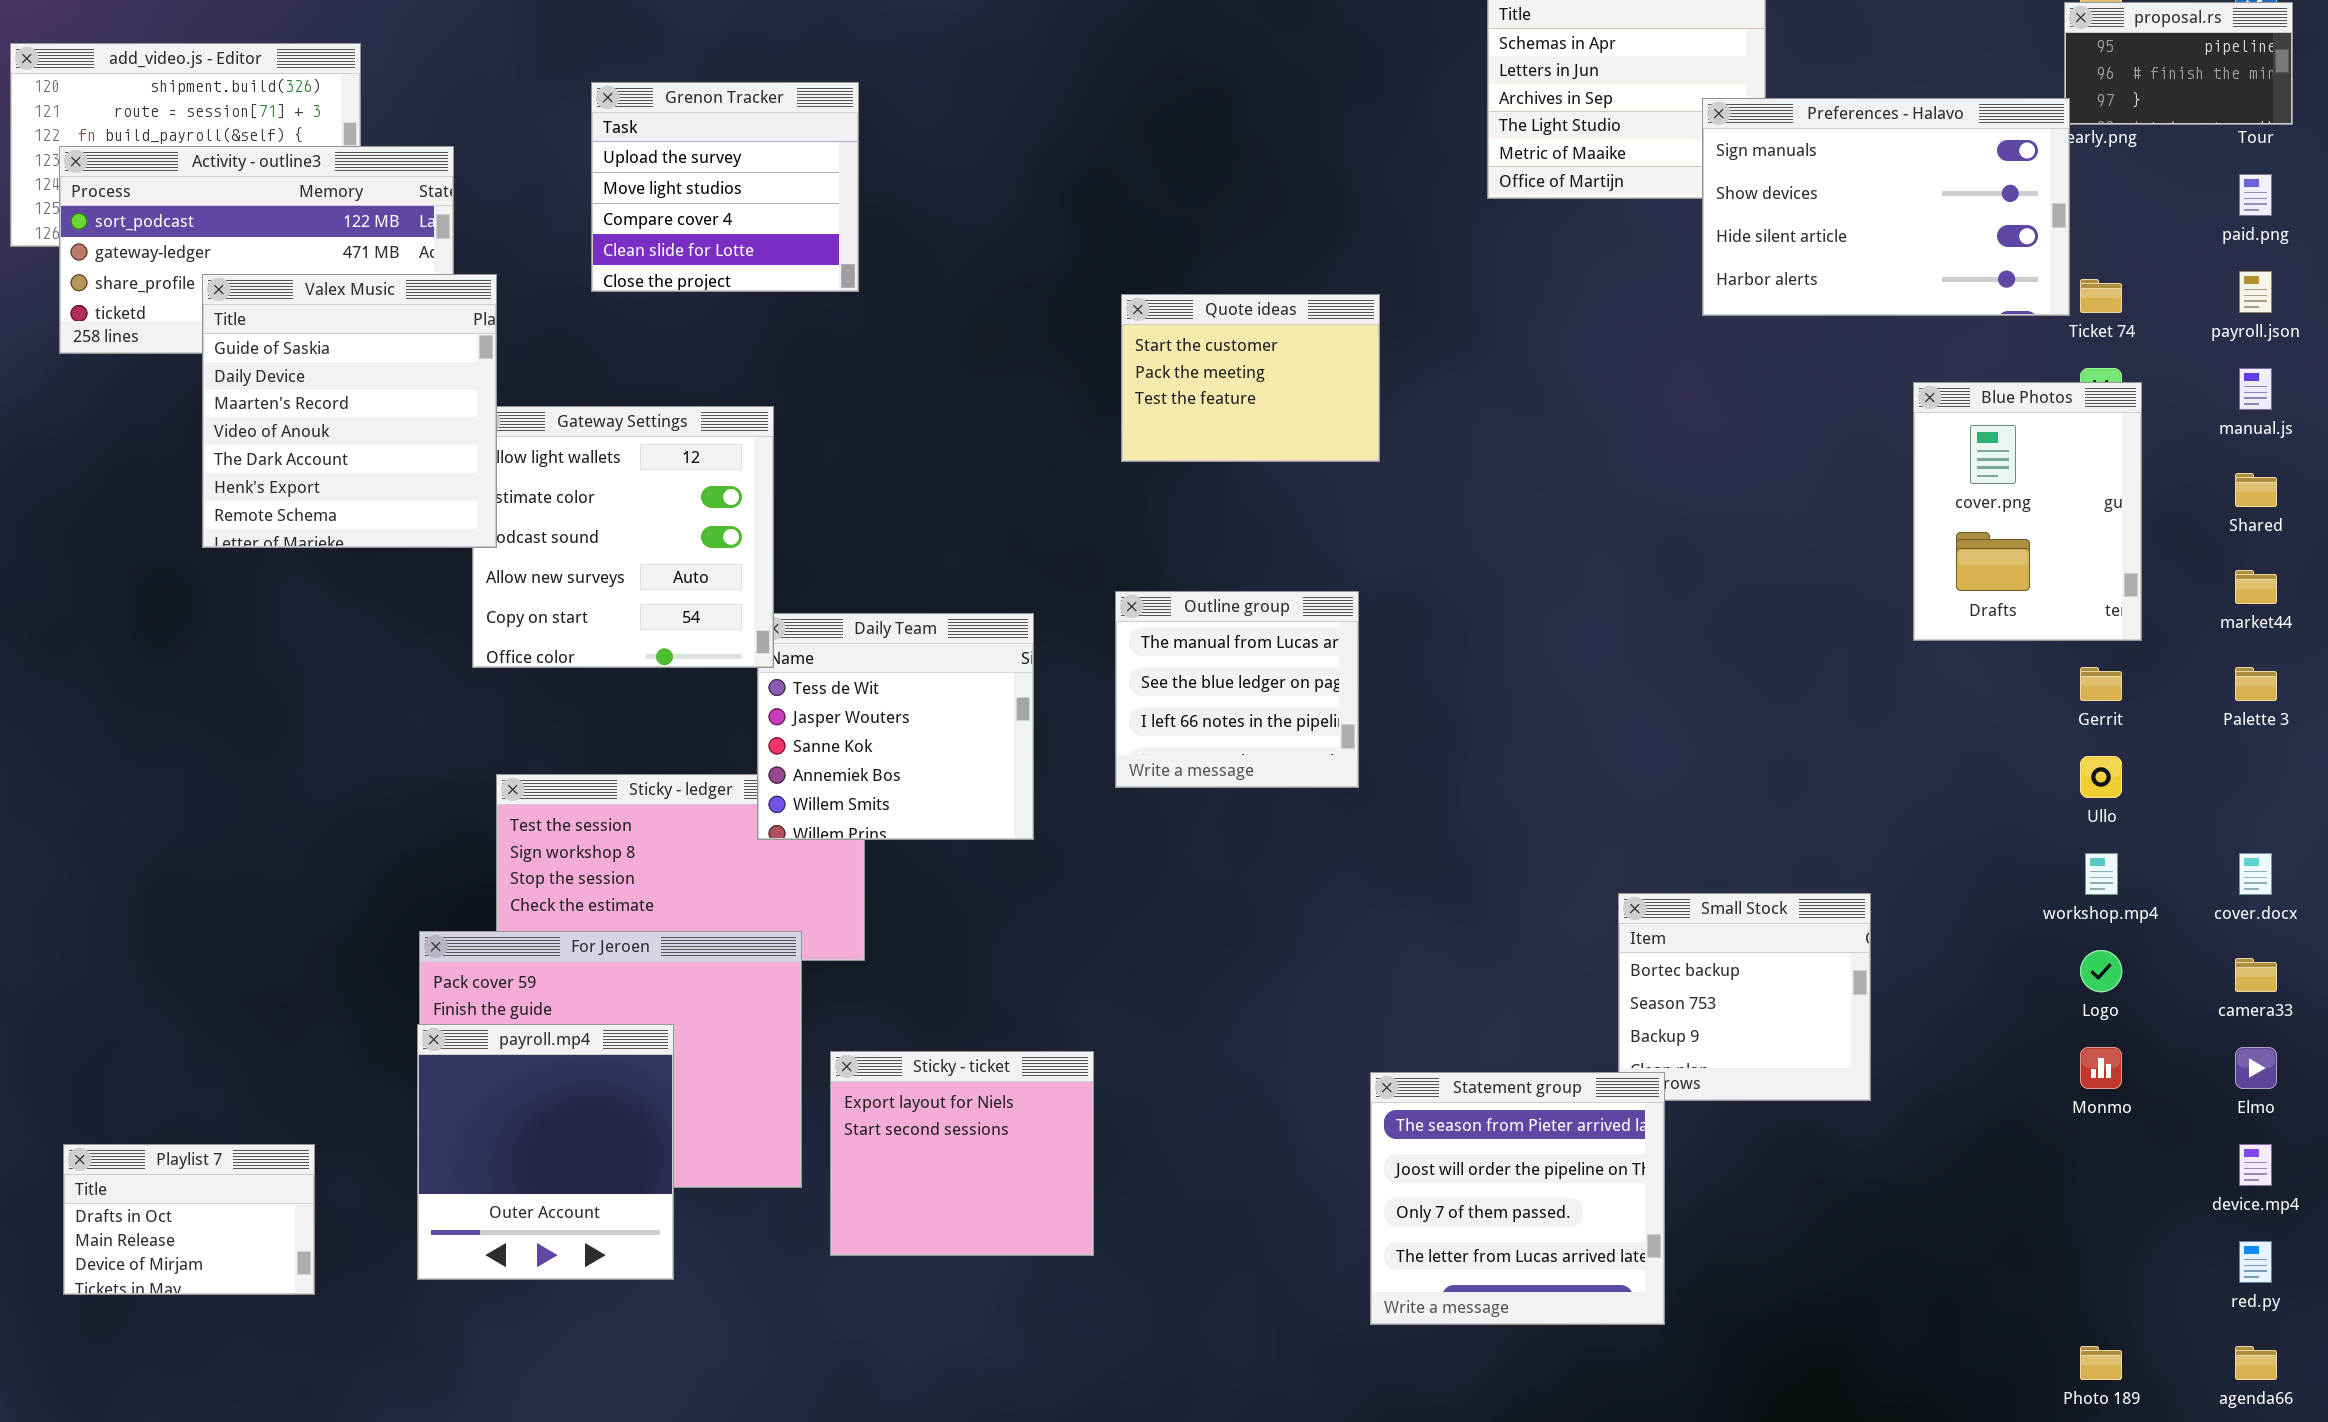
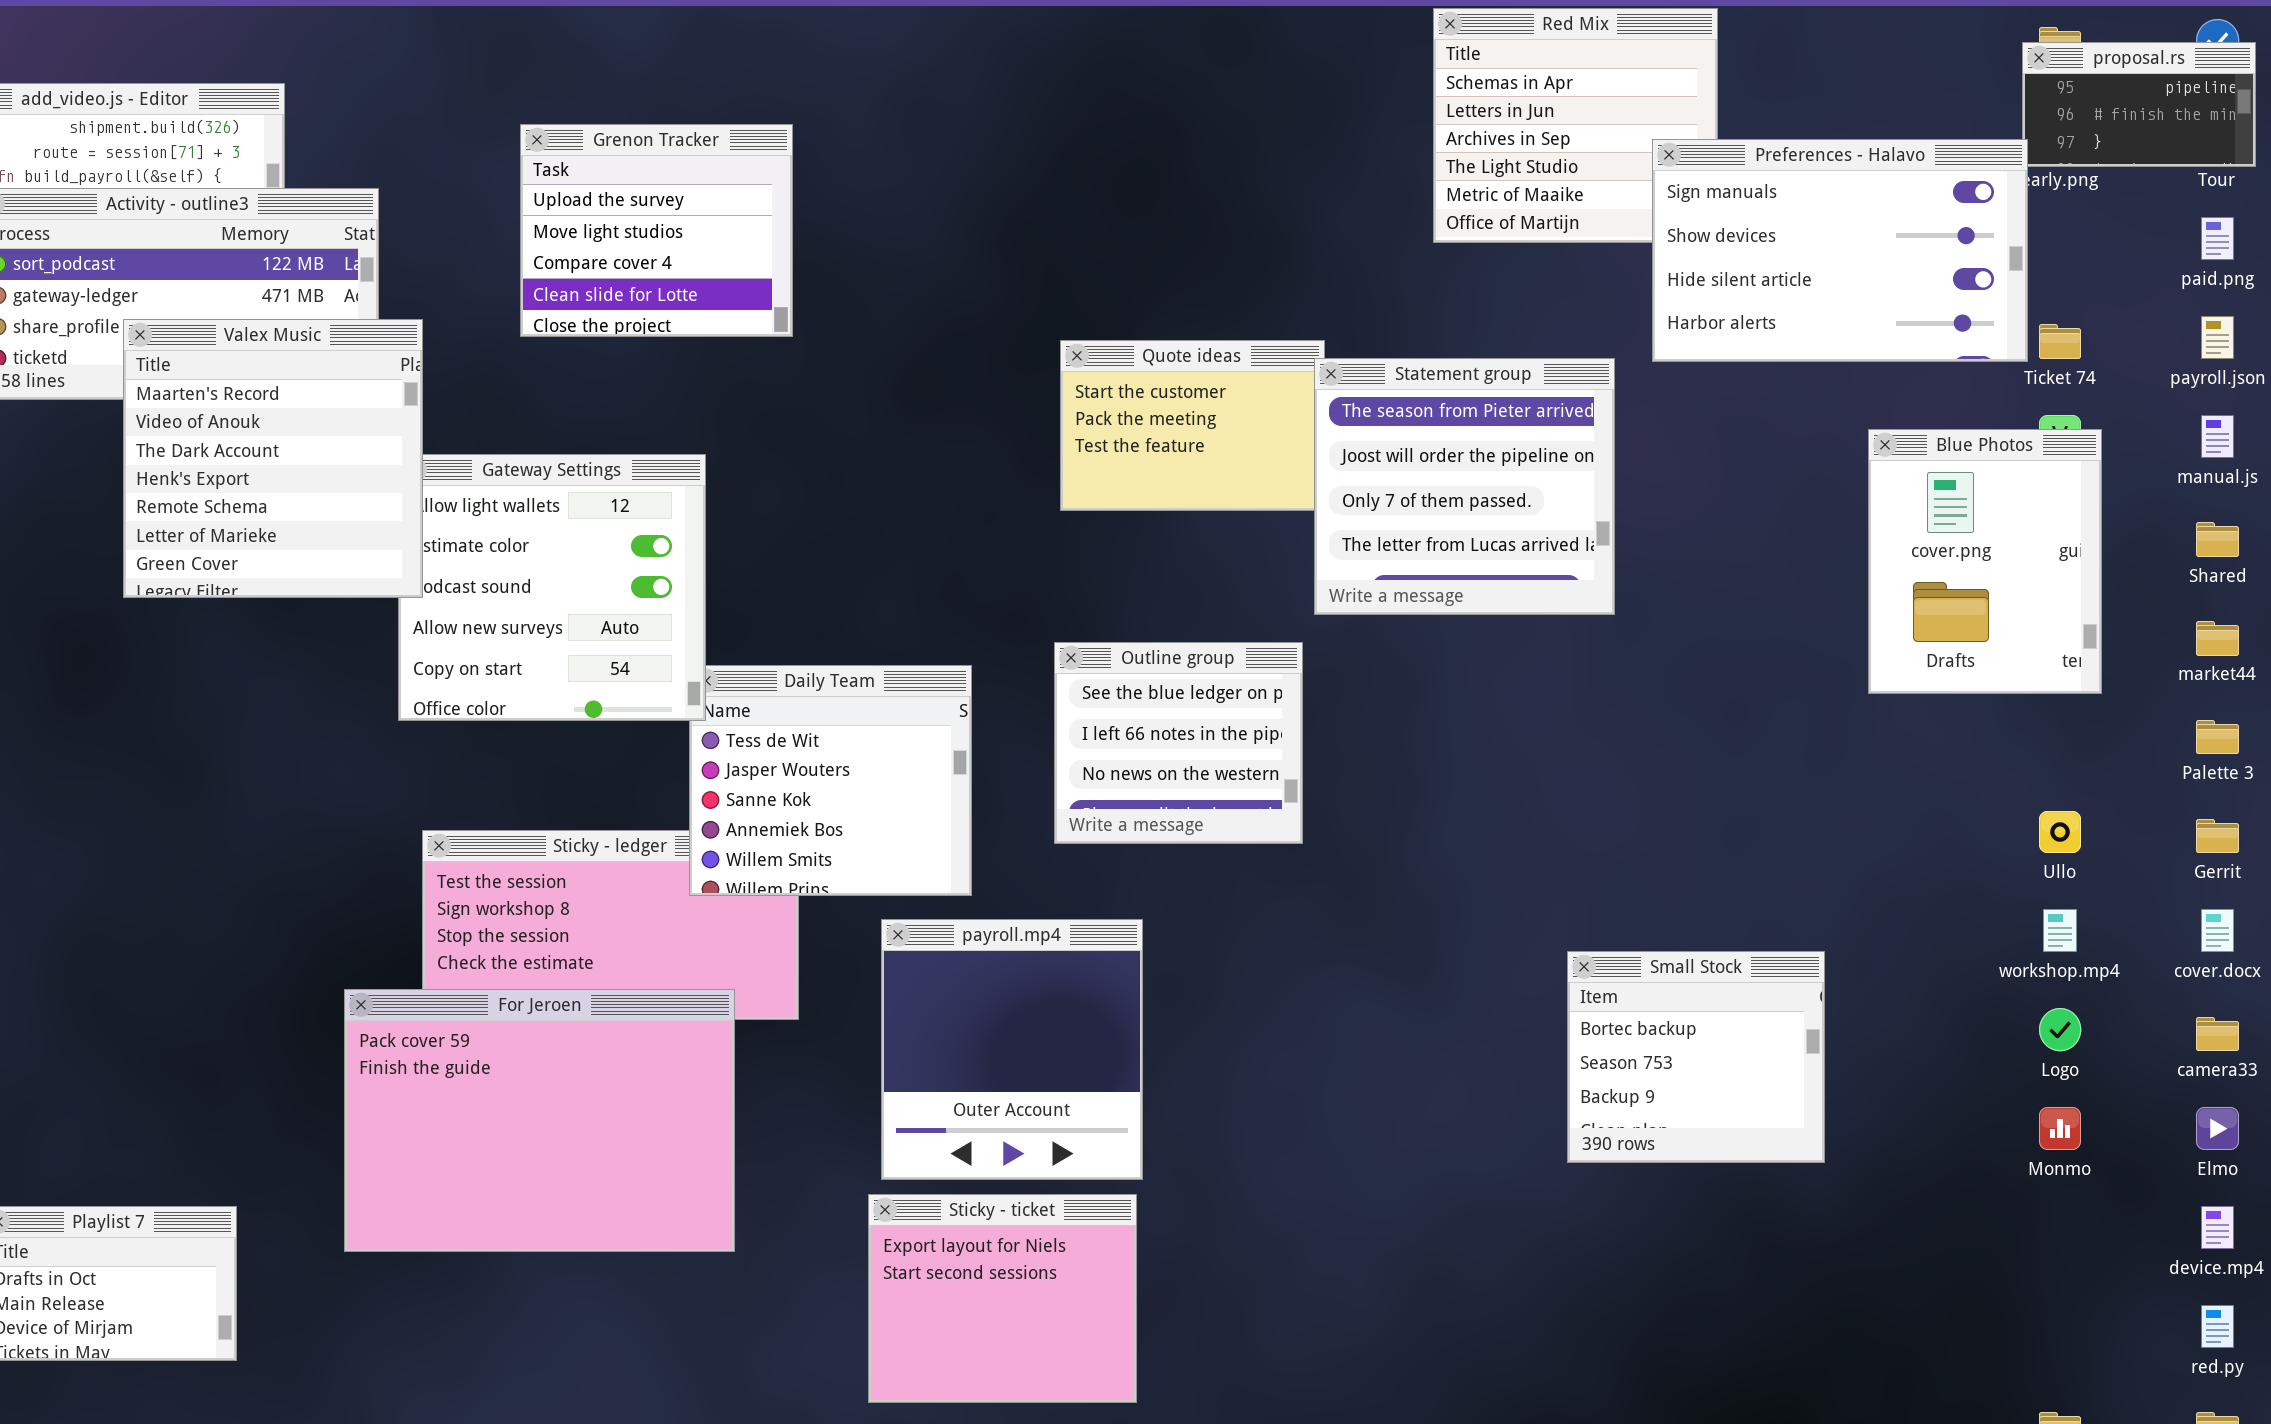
Valex Music: [202,274,497,548] -> [123,319,423,598], scrolled down 2 rows
Outline group: [1115,591,1359,788] -> [1054,642,1303,844], scrolled down 1 row
Gerrit: [2080,667,2122,701] -> [2196,819,2239,853], moved
payroll.mp4: [417,1024,674,1280] -> [881,919,1143,1180], moved
Sticky - ticket: [830,1051,1094,1256] -> [868,1194,1137,1403], moved
Statement group: [1370,1072,1665,1325] -> [1314,358,1615,615], moved

